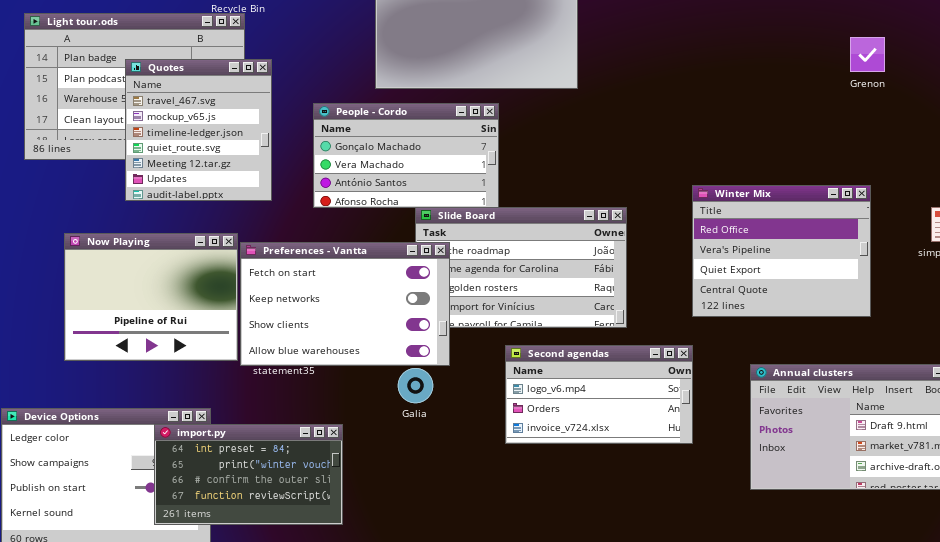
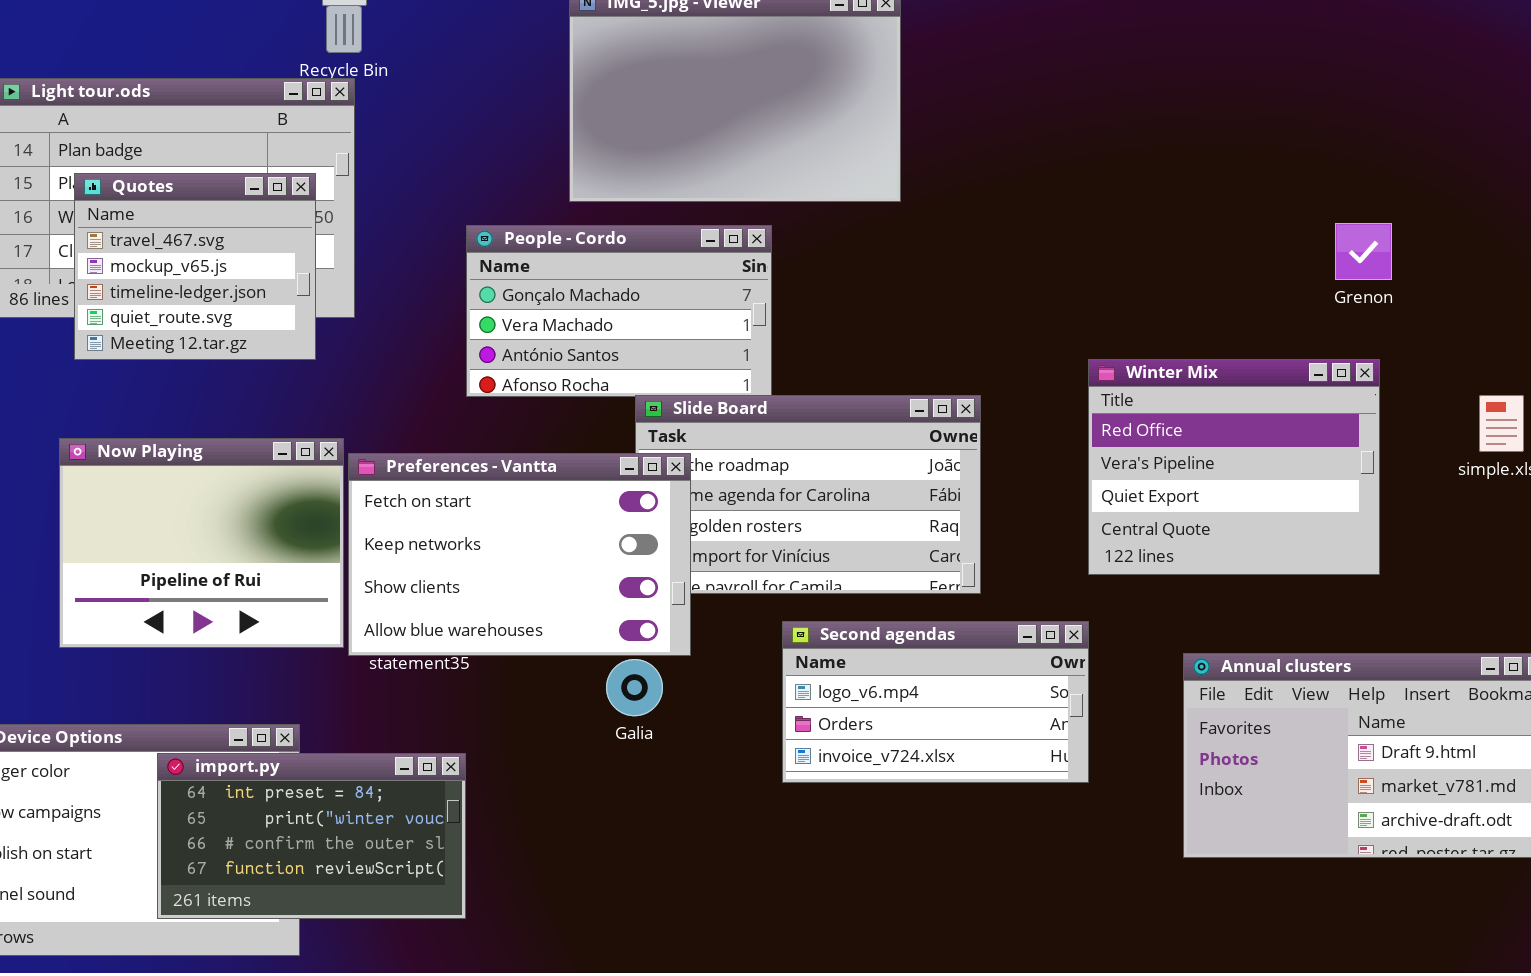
Grenon: [850,37,885,72] -> [1335,223,1392,280], moved
Quotes: [125,59,272,201] -> [74,173,316,360], moved, resized
import.py: [154,424,343,525] -> [157,753,466,919], moved

